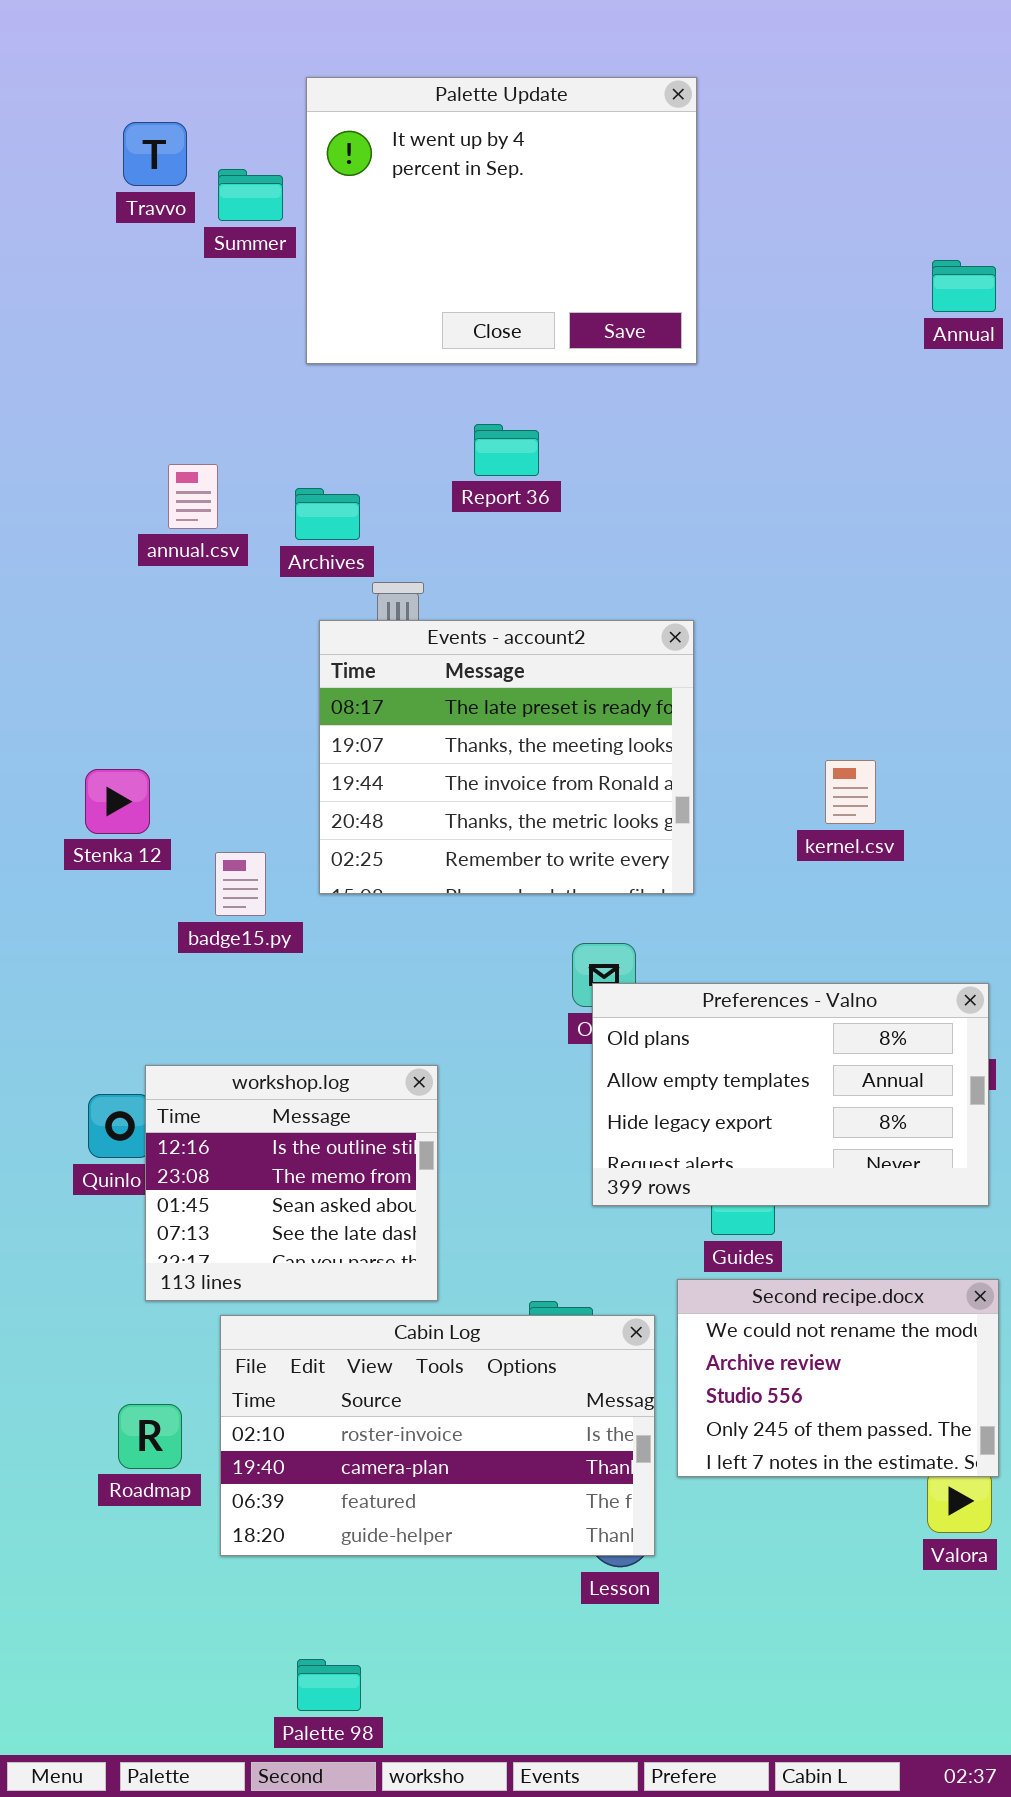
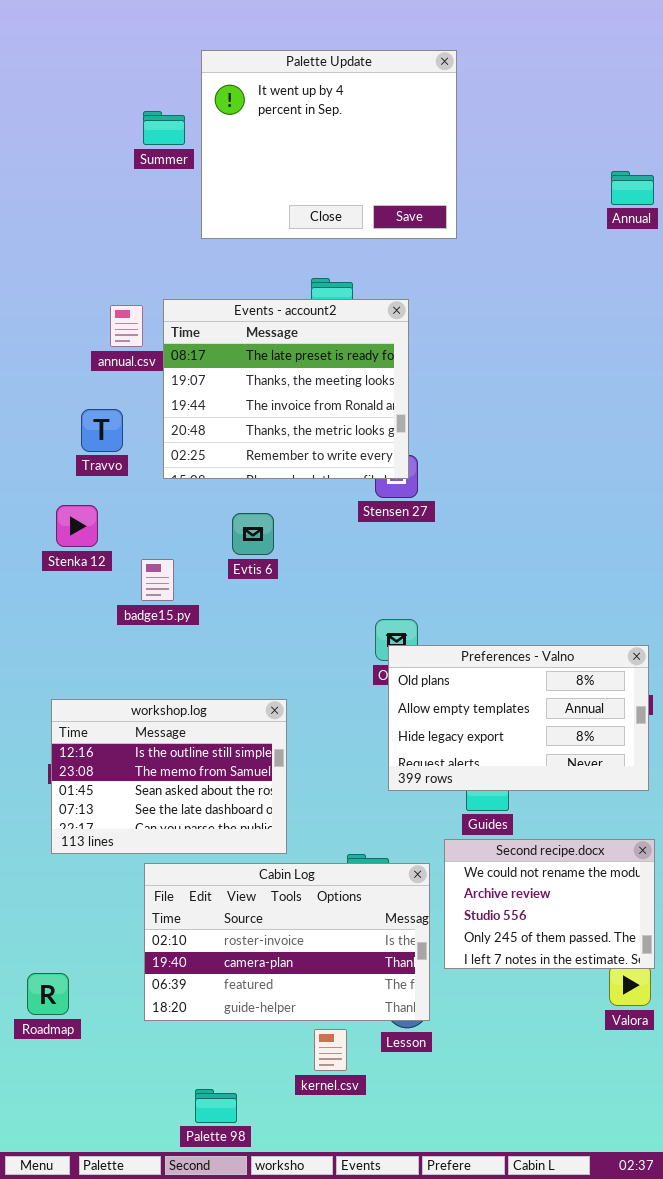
Travvo: [123,122,187,186] -> [81,409,123,452], moved
Events - account2: [319,620,694,894] -> [163,299,409,479], moved
kernel.csv: [825,760,876,824] -> [314,1029,347,1071], moved
workshop.log: [145,1065,438,1301] -> [51,699,287,854], resized
Roadmap: [118,1404,182,1469] -> [27,973,69,1015], moved

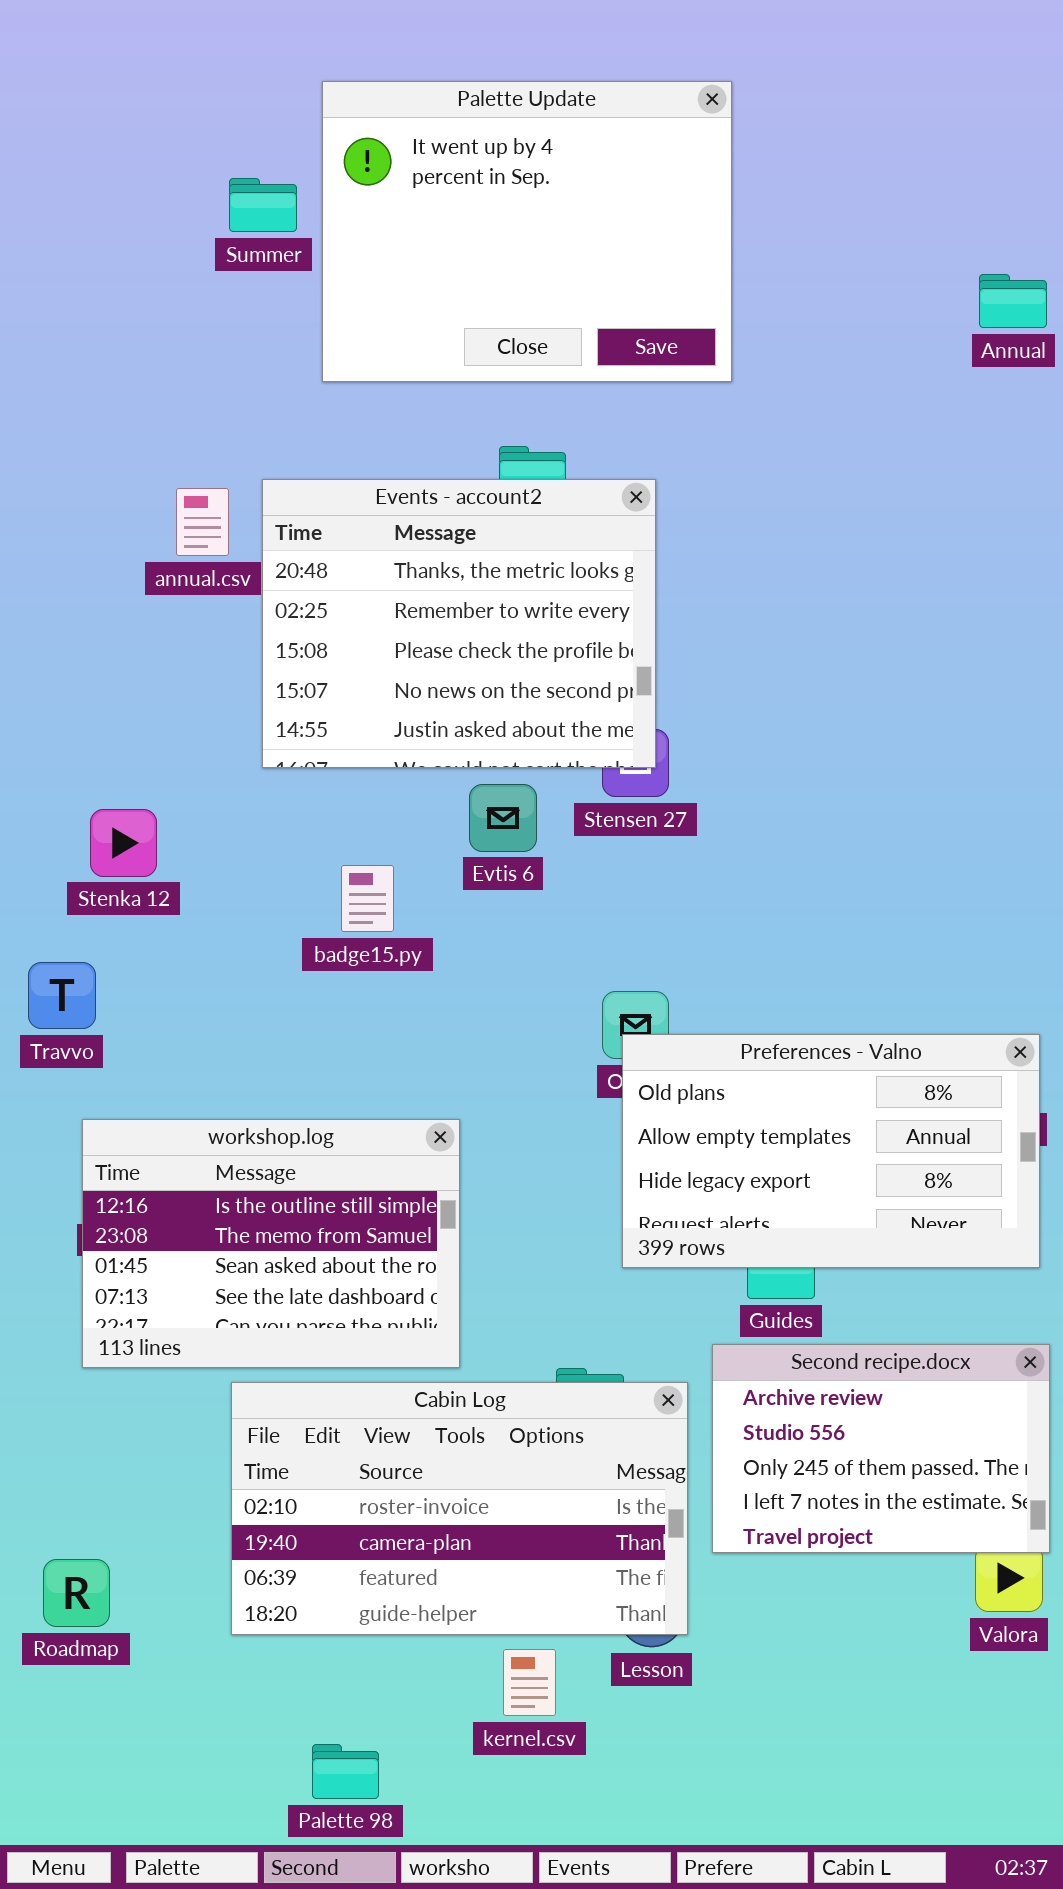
Events - account2: [163,299,409,479] -> [262,479,656,768], scrolled down 3 rows
Travvo: [81,409,123,452] -> [28,962,96,1029], moved
Evtis 6: [232,513,274,555] -> [469,784,537,852], moved
badge15.py: [141,559,174,601] -> [341,865,394,932], moved
Second recipe.docx: [444,839,655,969] -> [712,1344,1050,1553], scrolled down 1 row

